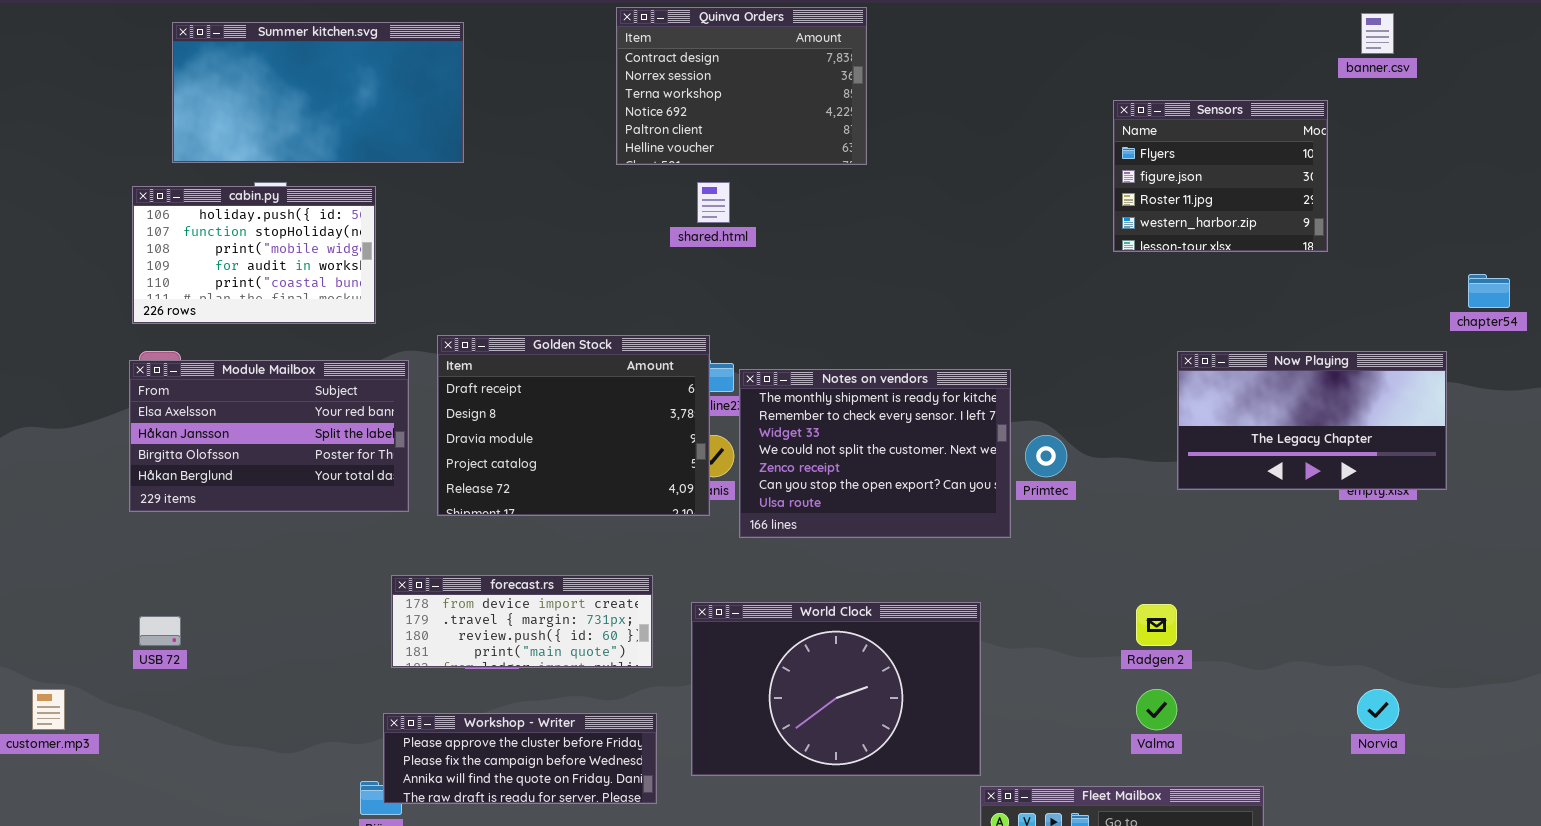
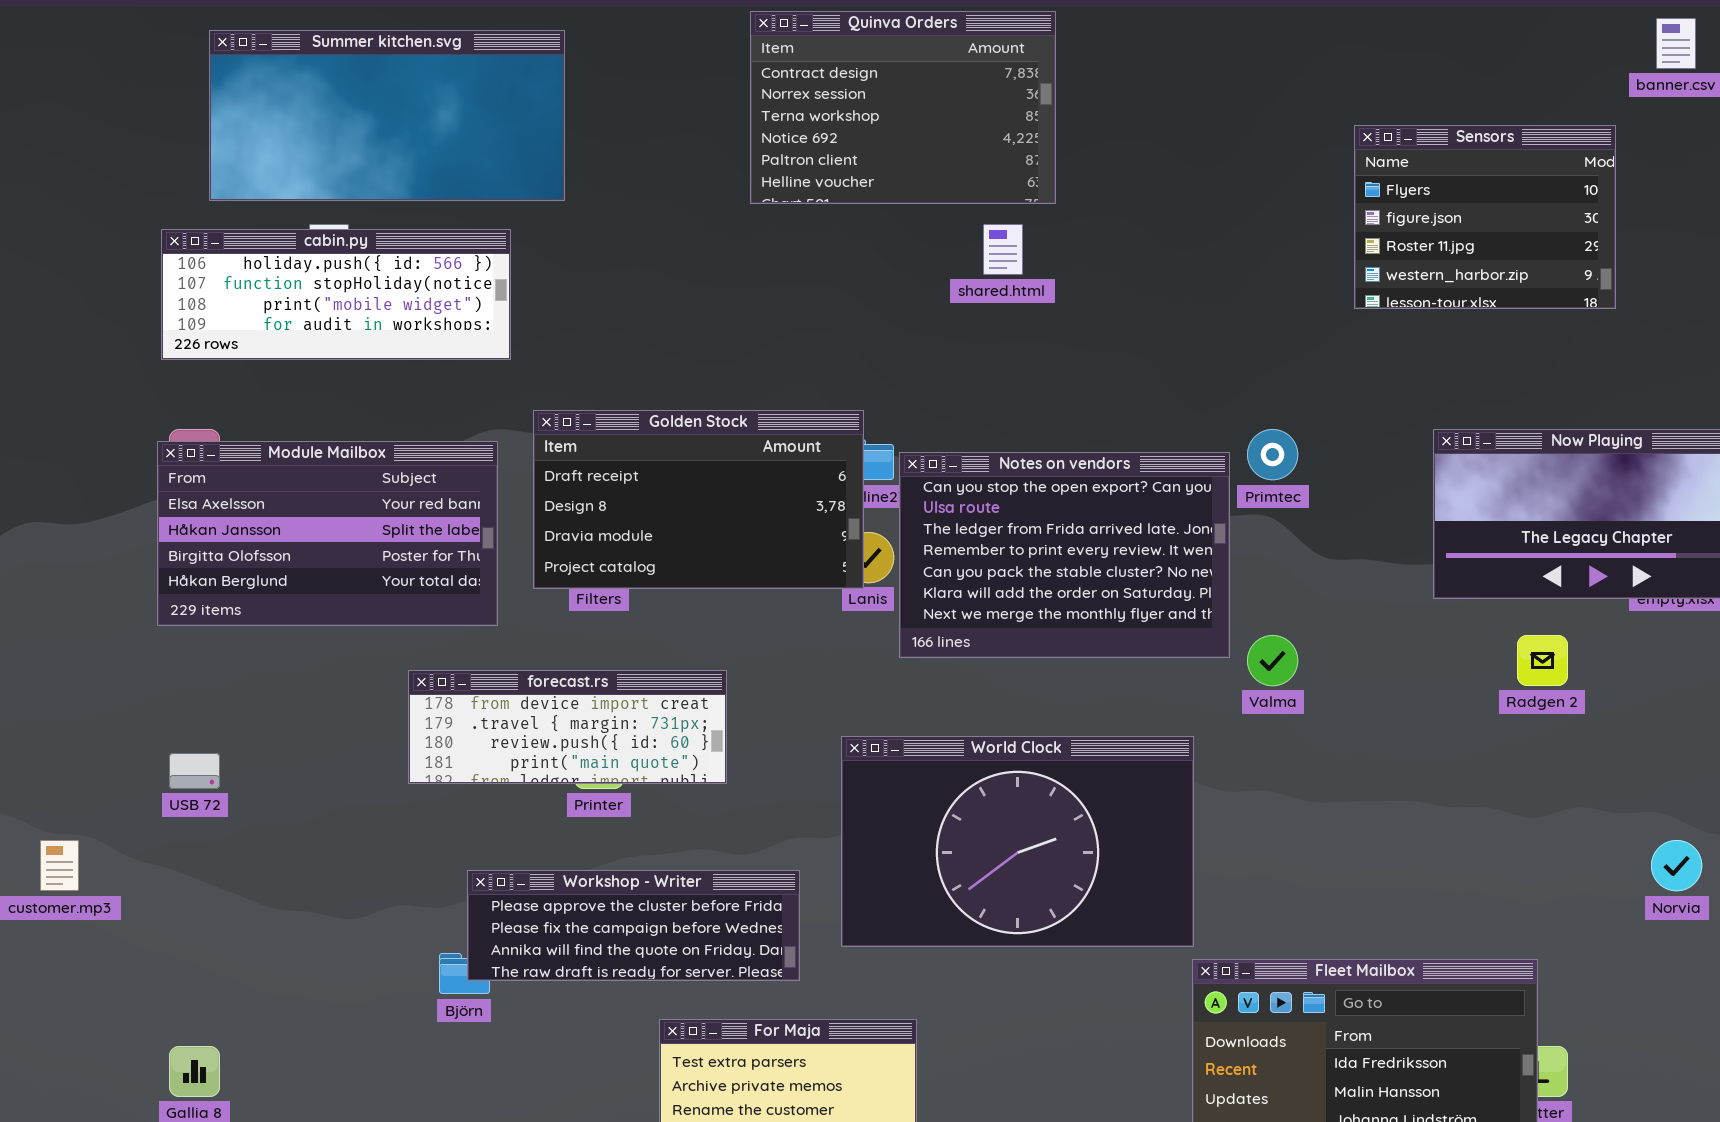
shared.html: [697,182,730,223] -> [983,224,1023,275], moved
cabin.py: [132,186,376,324] -> [161,229,511,360], resized
Golden Stock: [437,335,710,516] -> [533,410,864,589], resized
Notes on vendors: [739,369,1011,538] -> [899,452,1230,658], scrolled down 5 rows
Primtec: [1025,435,1067,477] -> [1247,429,1298,480], moved
forecast.rs: [391,575,653,668] -> [408,670,727,784], moved
Radgen 2: [1136,604,1177,646] -> [1517,635,1568,686], moved
Valma: [1136,689,1177,730] -> [1247,635,1298,686], moved

